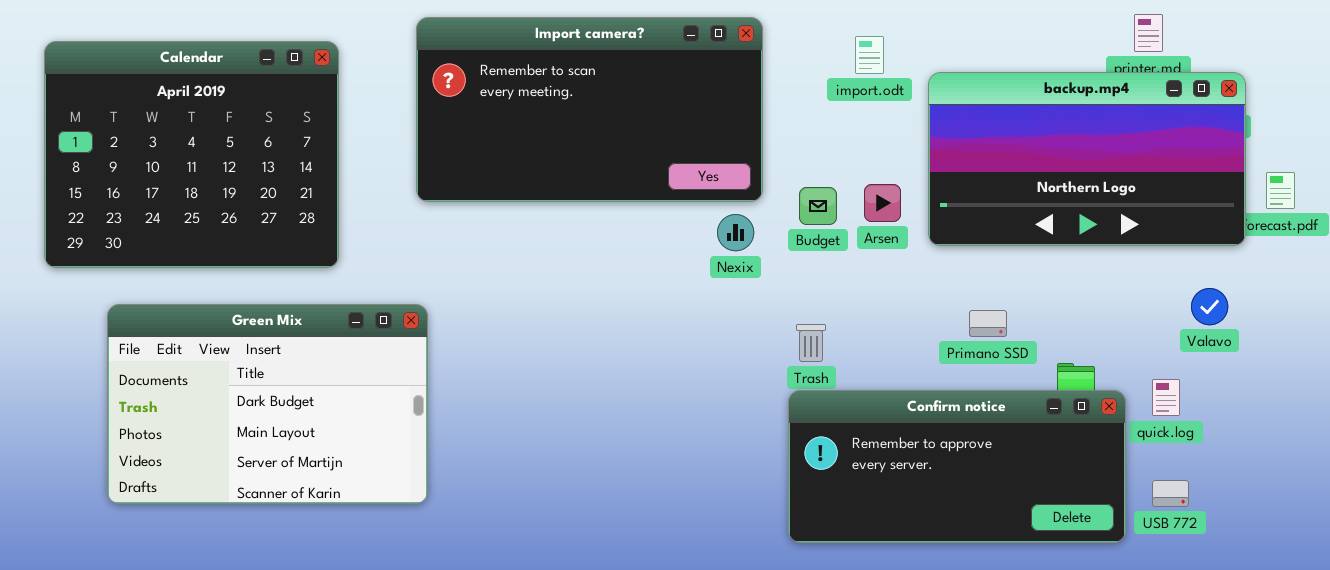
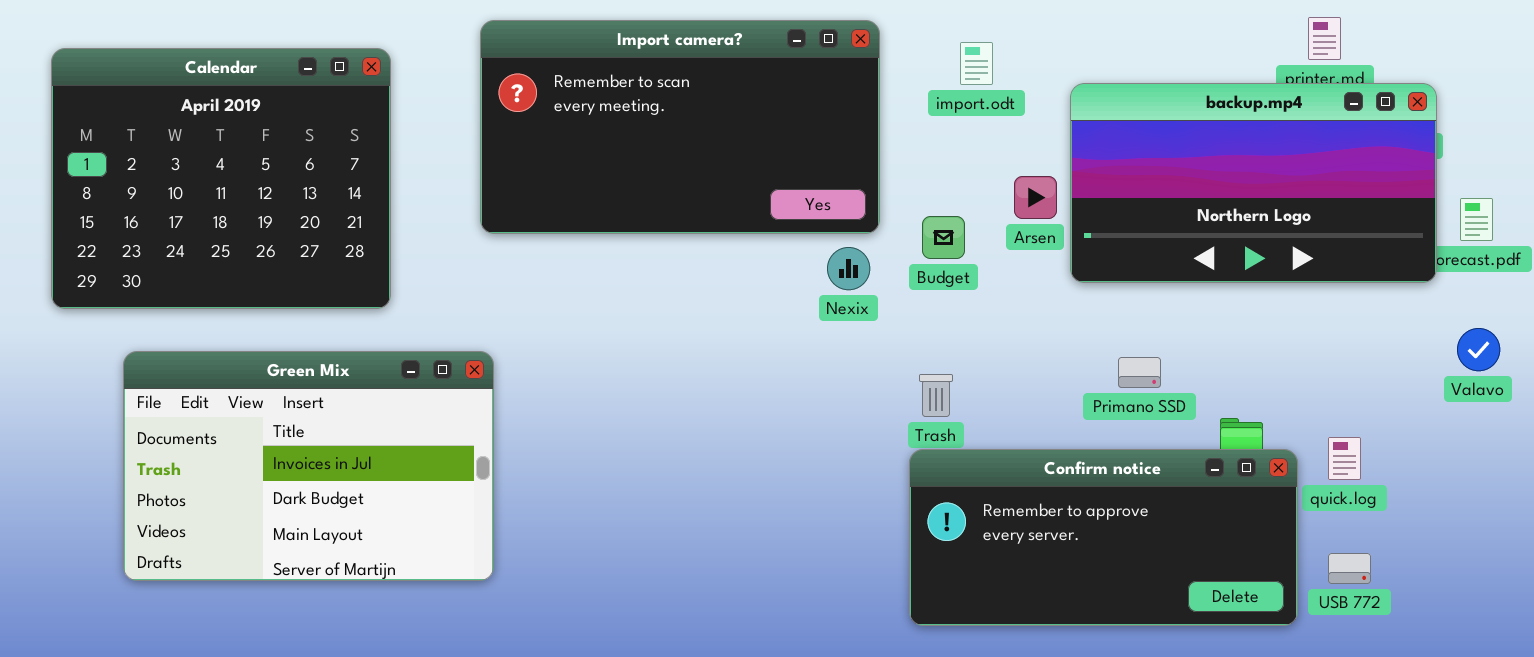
import.odt: [855,36,884,74] -> [960,42,993,85], moved
Arsen: [864,184,901,222] -> [1014,176,1057,219], moved
Valavo: [1191,288,1228,325] -> [1457,328,1500,371], moved
Green Mix: [107,304,428,504] -> [123,351,494,581], scrolled up 1 row

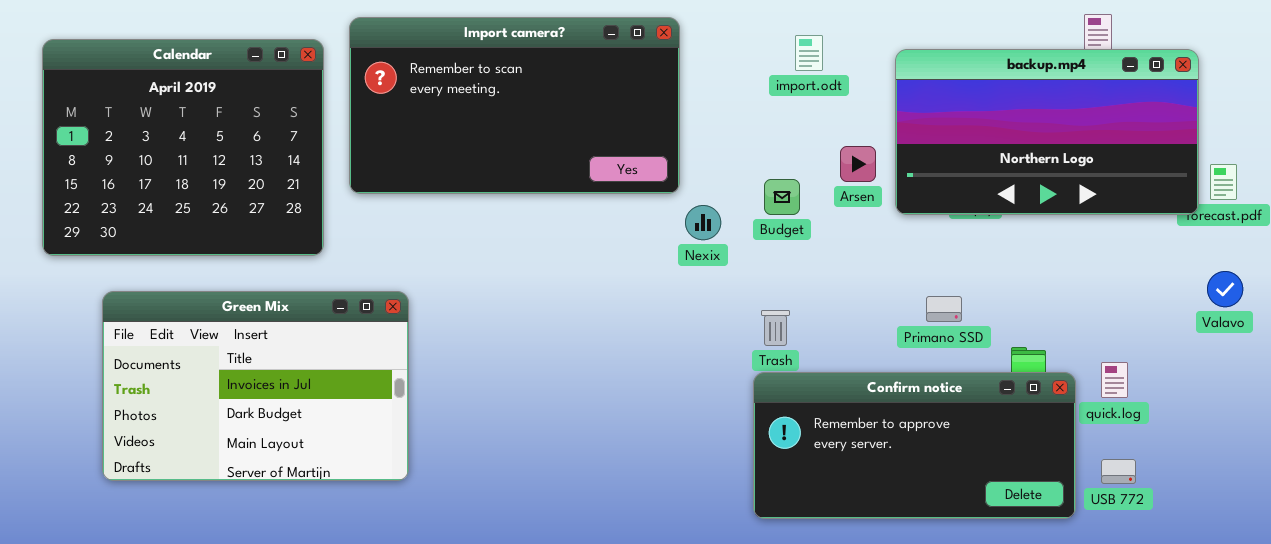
Import camera?: [480,20,880,234] -> [349,17,680,194], moved
backup.mp4: [1070,83,1437,283] -> [895,49,1199,215], moved

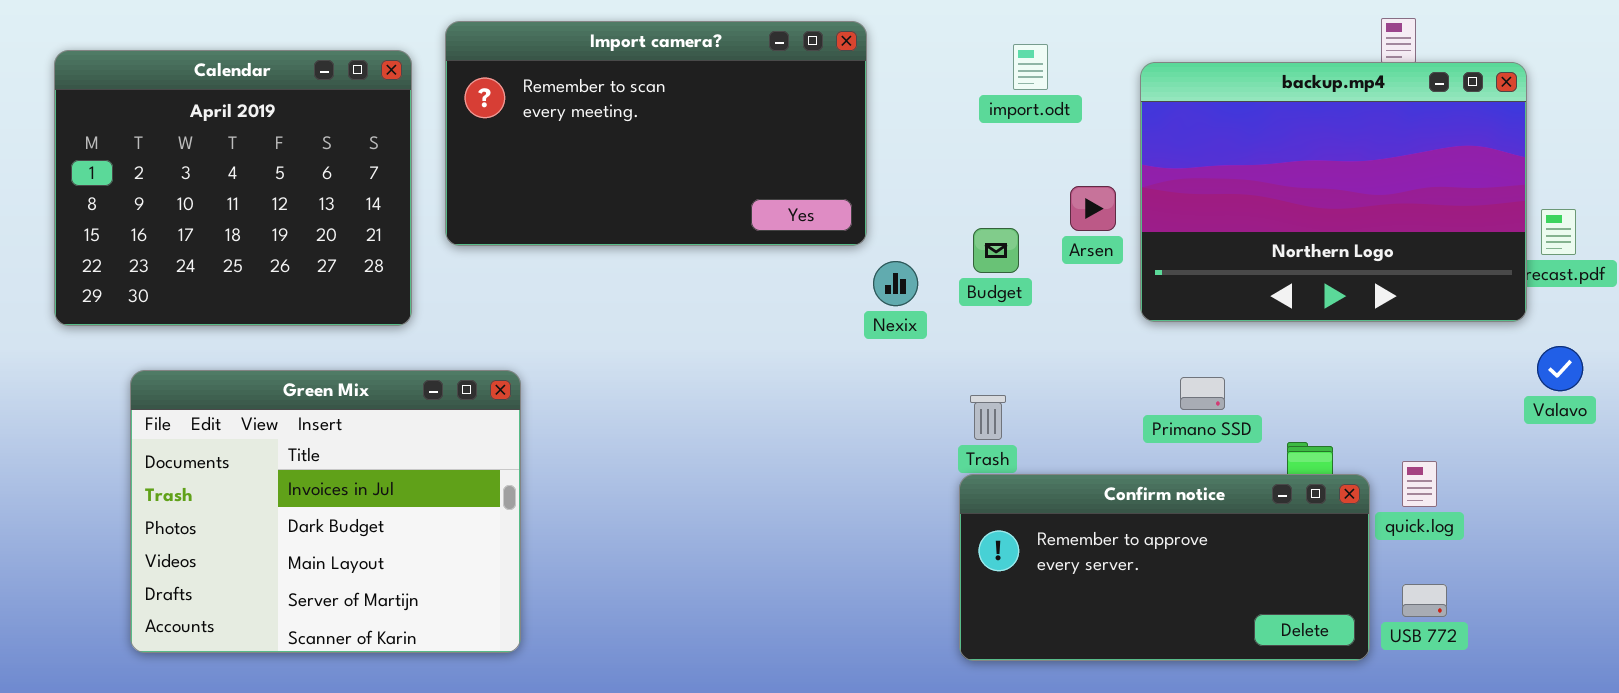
backup.mp4: [895,49,1199,215] -> [1140,62,1527,322], resized
Green Mix: [102,291,409,481] -> [130,370,521,653], resized

